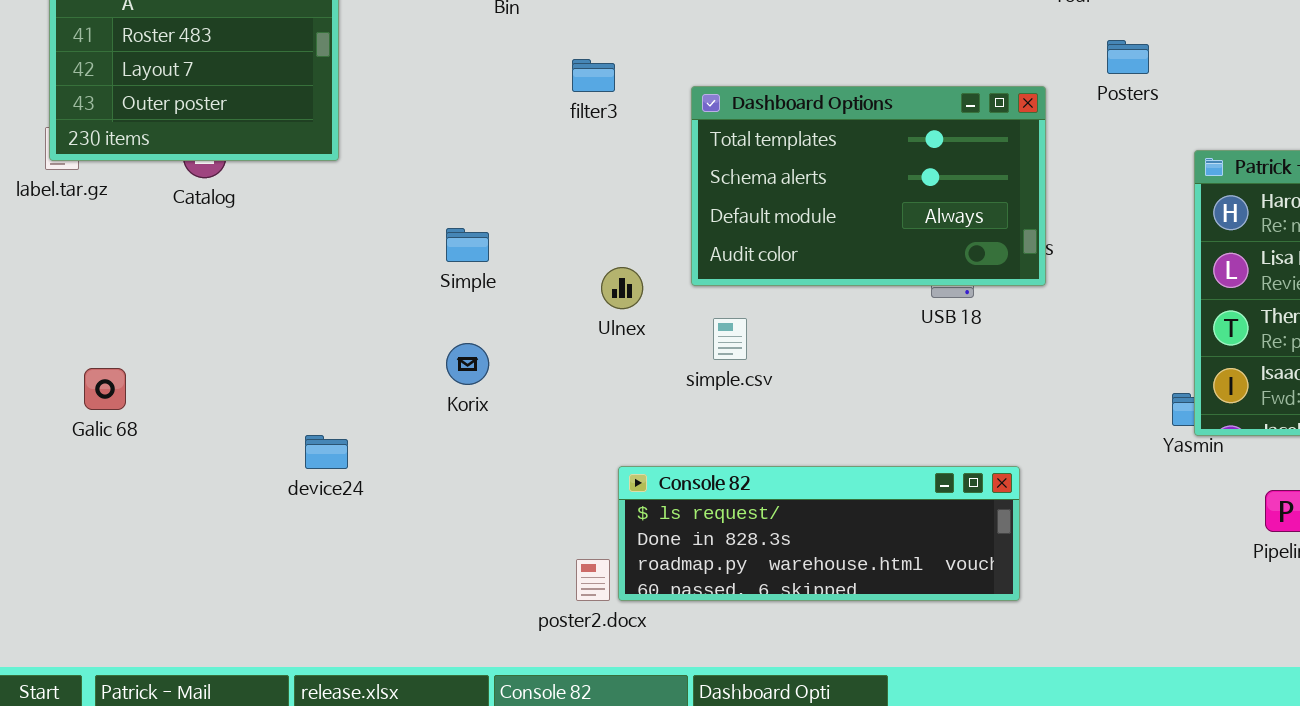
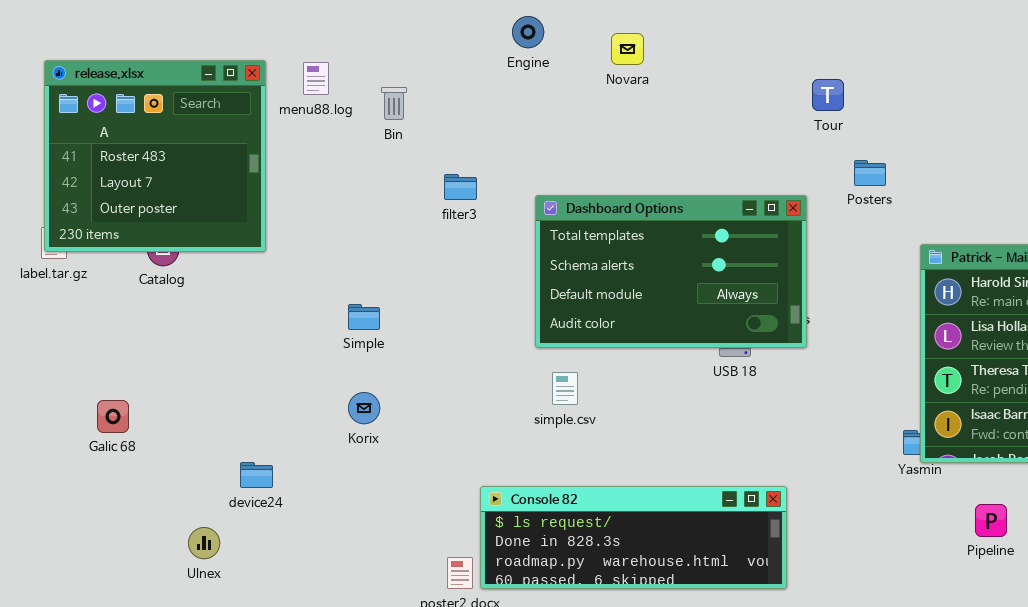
Ulnex: [601,267,643,309] -> [188,527,220,559], moved
Galic 68: [84,368,126,410] -> [97,400,129,433], moved

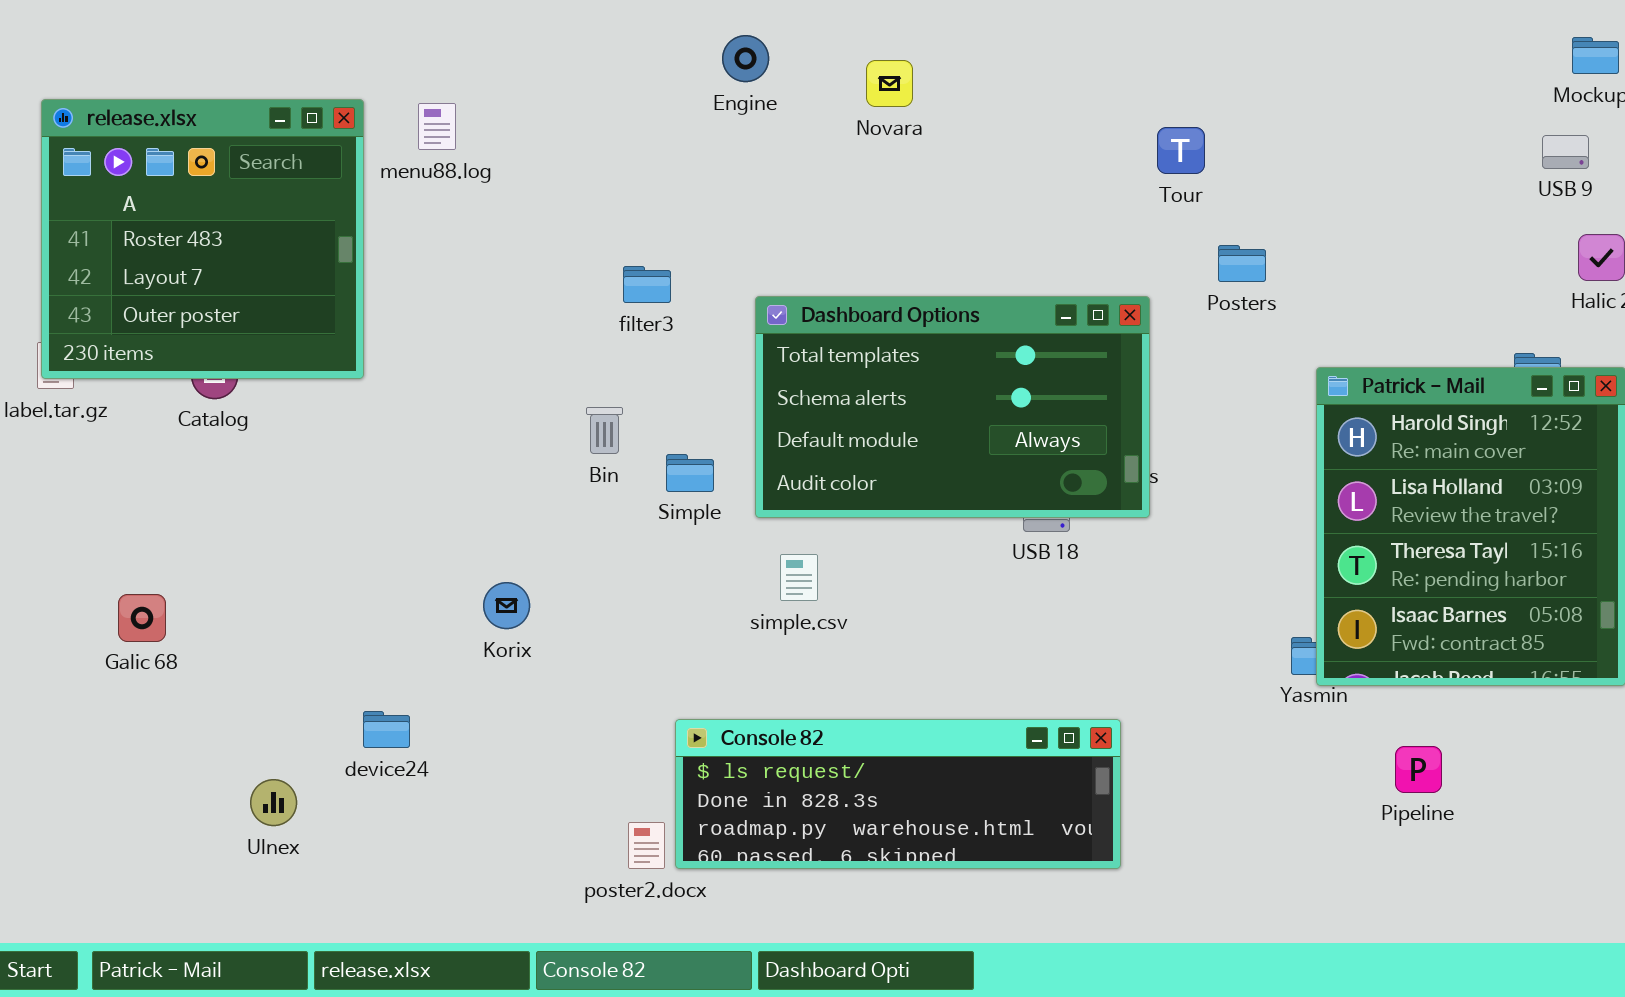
Bin: [381,87,407,120] -> [586,407,623,454], moved
Simple: [348,304,380,330] -> [666,454,714,492], moved
device24: [240,462,273,488] -> [363,711,410,748], moved

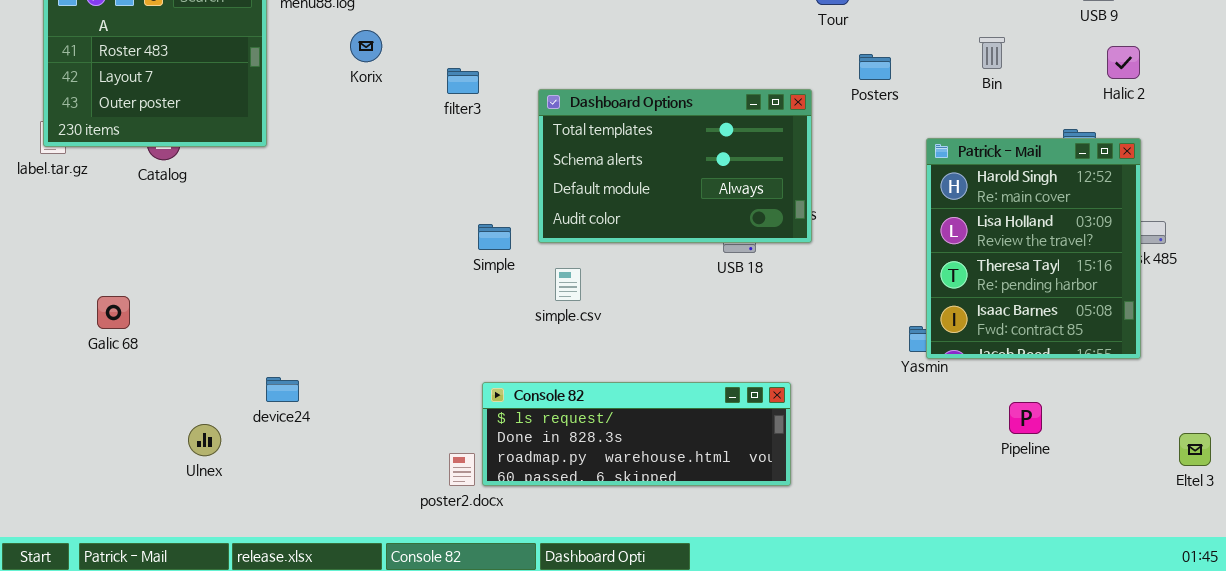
Bin: [586,407,623,454] -> [979,37,1005,69], moved
Simple: [666,454,714,492] -> [478,224,511,250], moved
Korix: [483,582,530,629] -> [350,30,382,62], moved
Pipeline: [1395,746,1442,793] -> [1009,402,1042,434], moved

